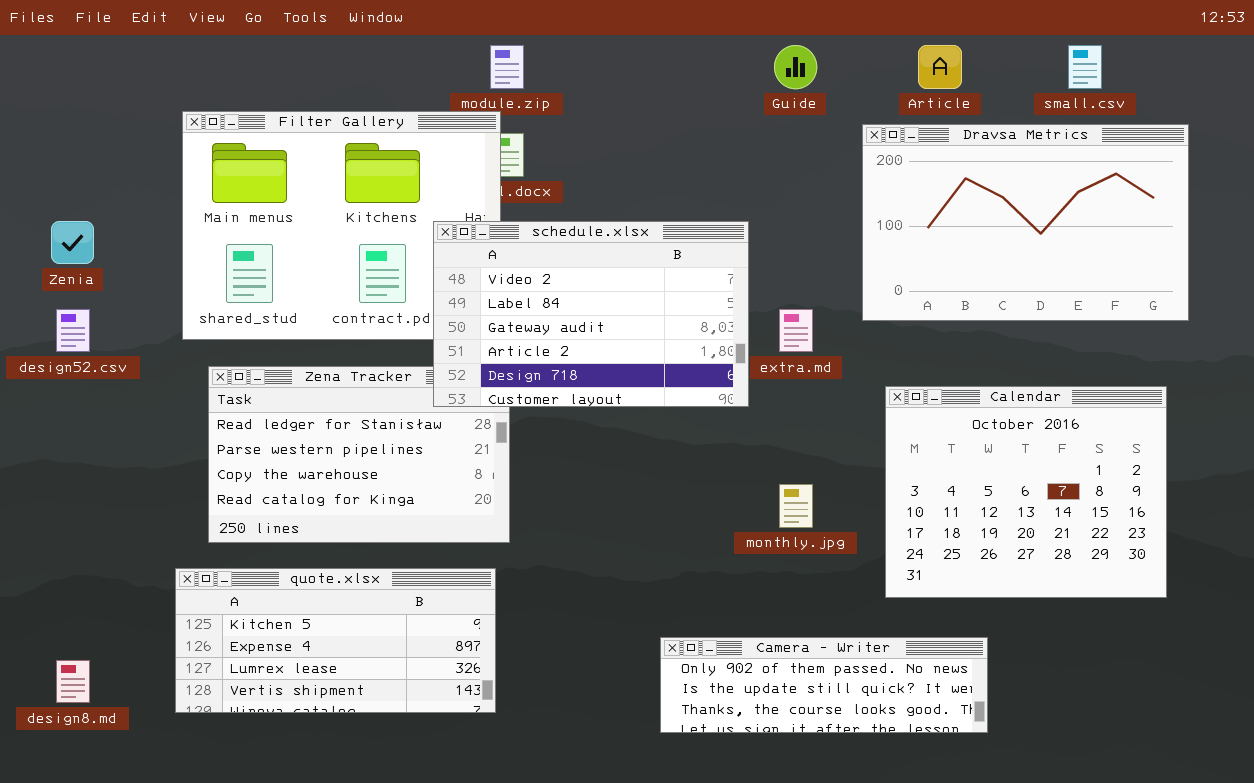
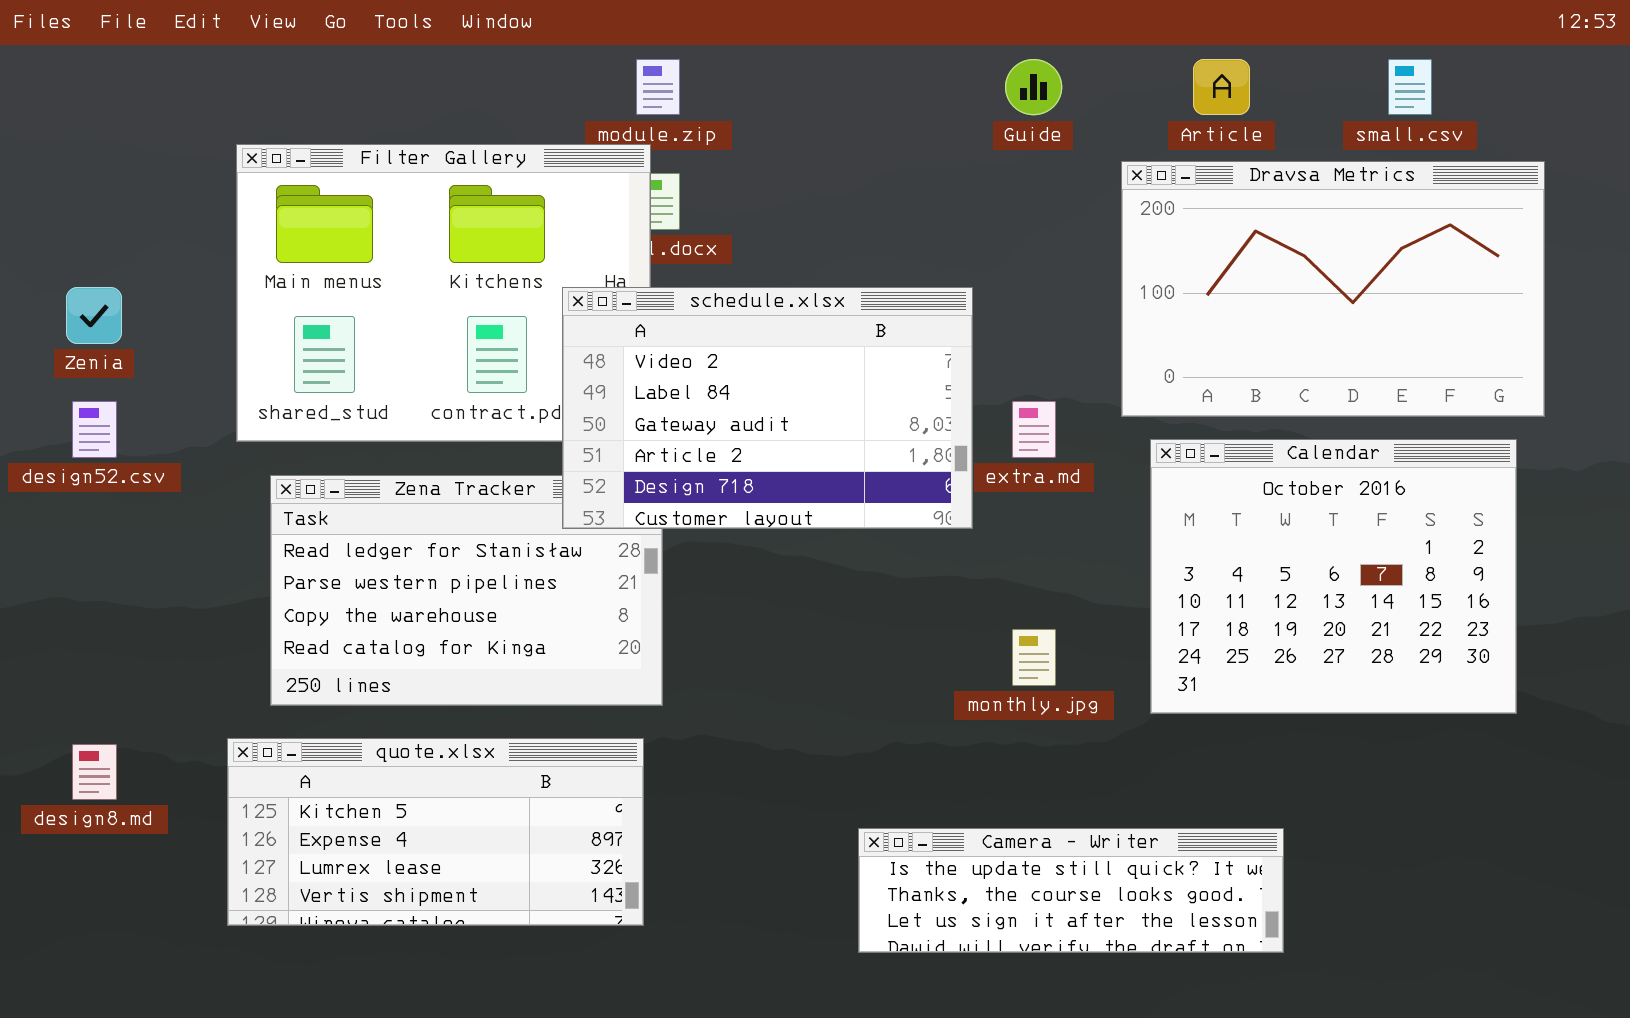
Calendar: [885,386,1167,598] -> [1150,439,1517,714], moved
Camera - Writer: [660,637,988,733] -> [858,828,1284,953], scrolled down 1 row
design8.md: [56,660,90,703] -> [72,744,117,800], moved

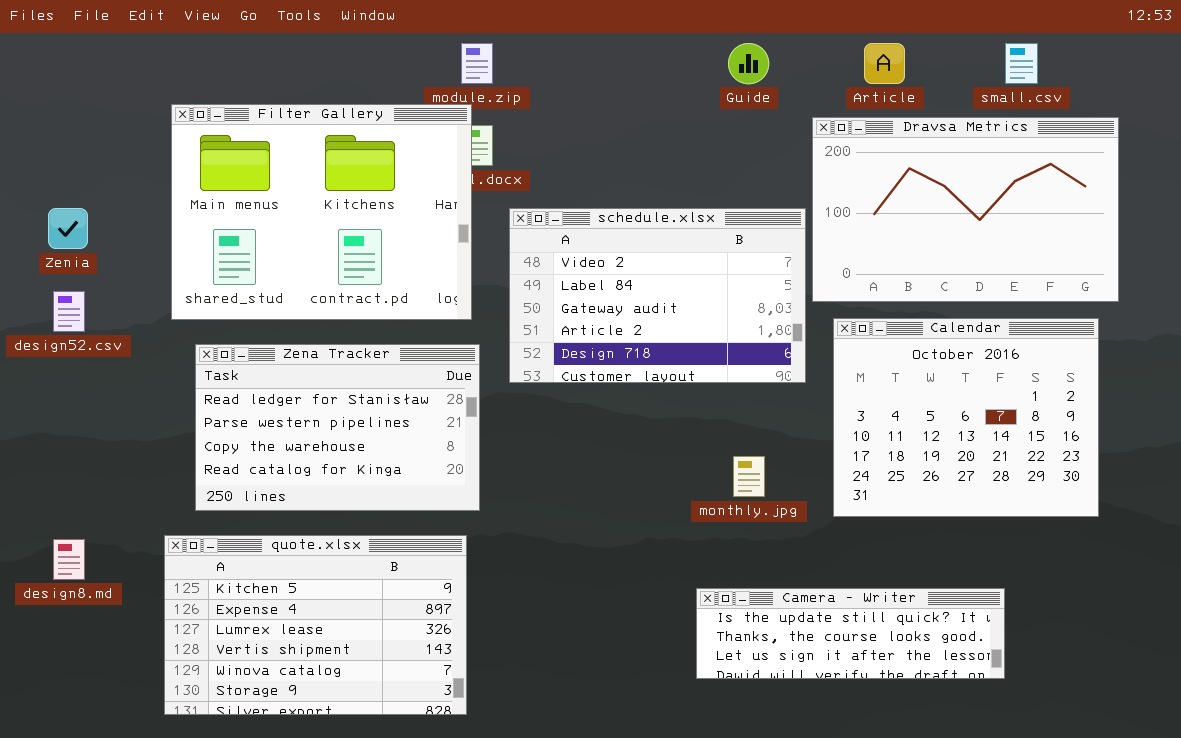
schedule.xlsx: [562,287,973,529] -> [509,208,806,383], moved
quote.xlsx: [227,738,644,926] -> [164,535,467,715], resized
Camera - Writer: [858,828,1284,953] -> [696,588,1005,679], moved

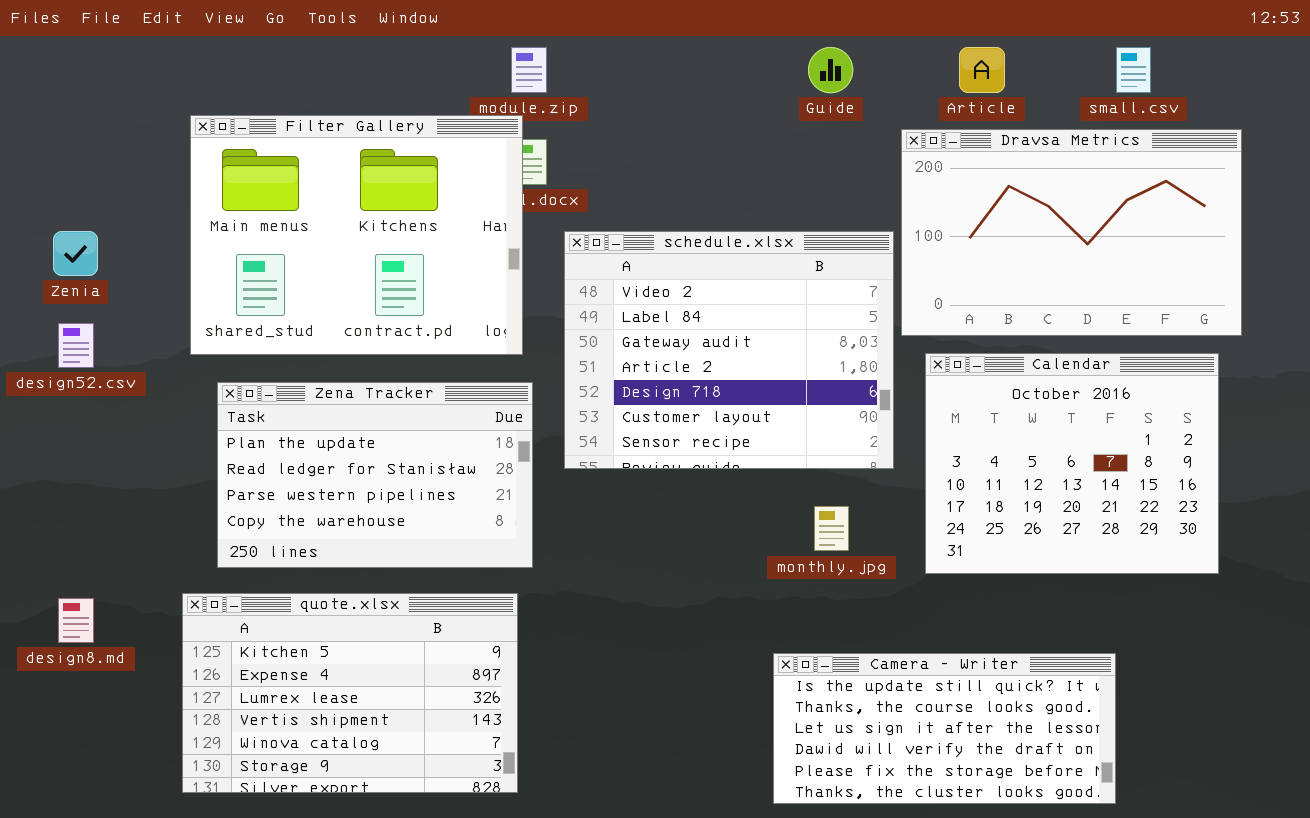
schedule.xlsx: [509,208,806,383] -> [564,231,894,469], resized
Zena Tracker: [195,344,480,511] -> [217,382,533,568], scrolled up 1 row
Camera - Writer: [696,588,1005,679] -> [773,653,1116,804], resized

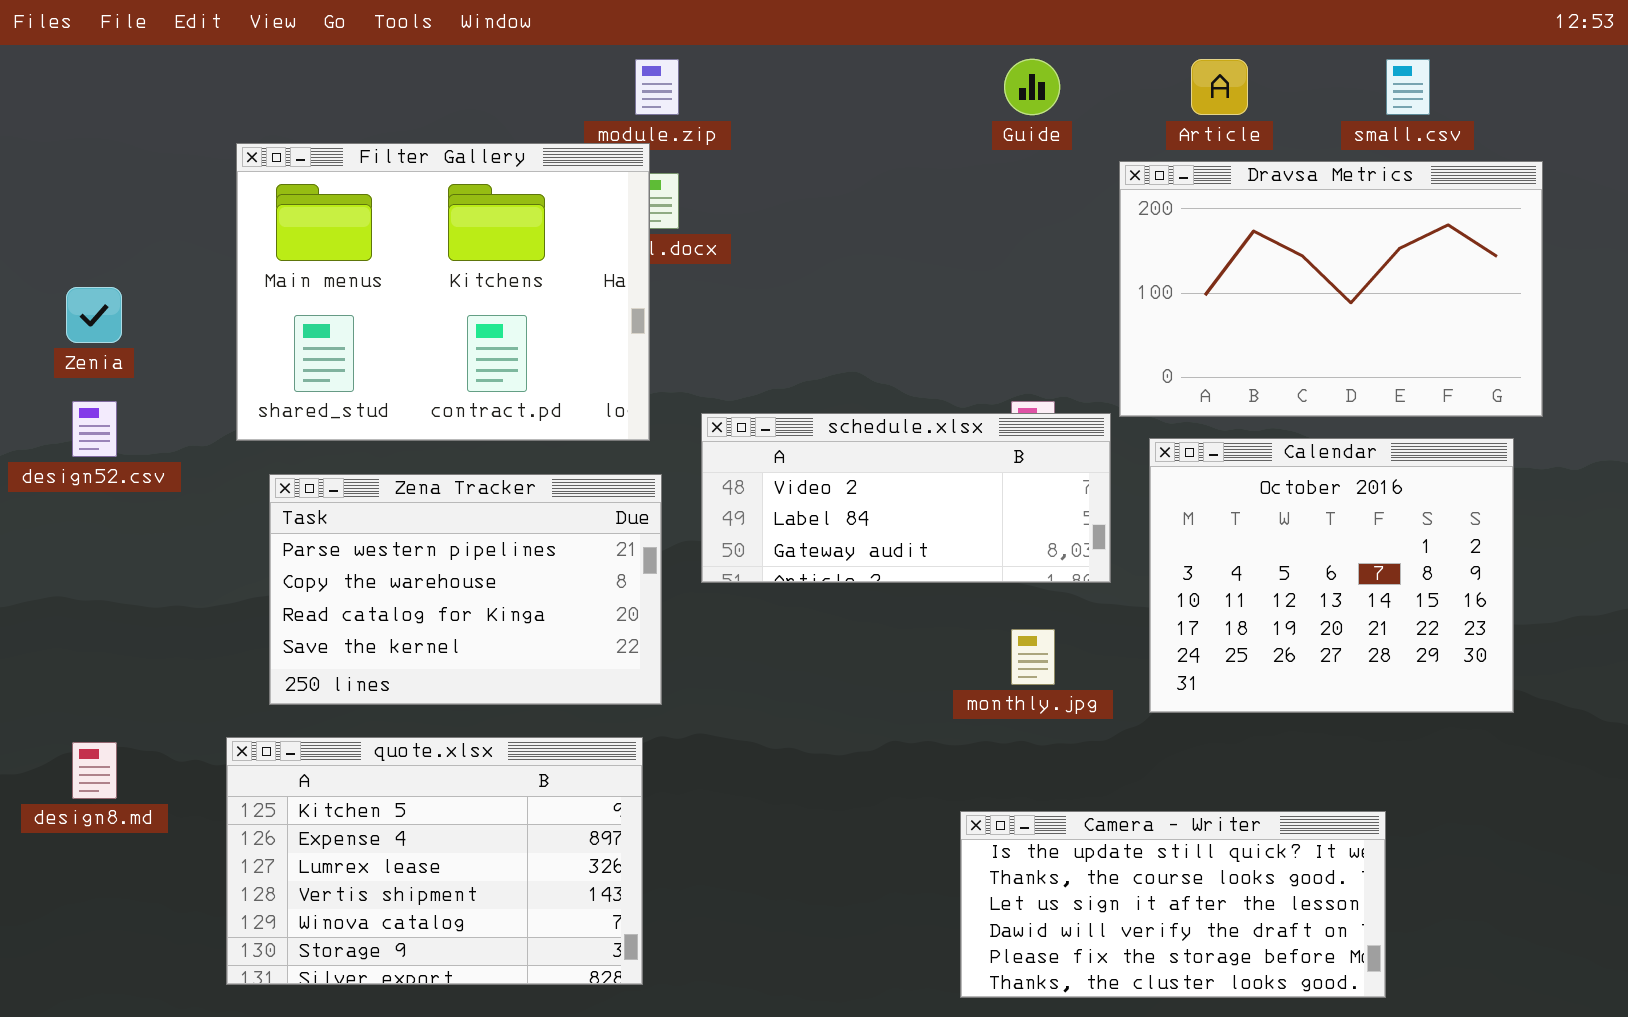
schedule.xlsx: [564,231,894,469] -> [701,413,1111,583], resized
Zena Tracker: [217,382,533,568] -> [269,474,662,705], scrolled down 2 rows

